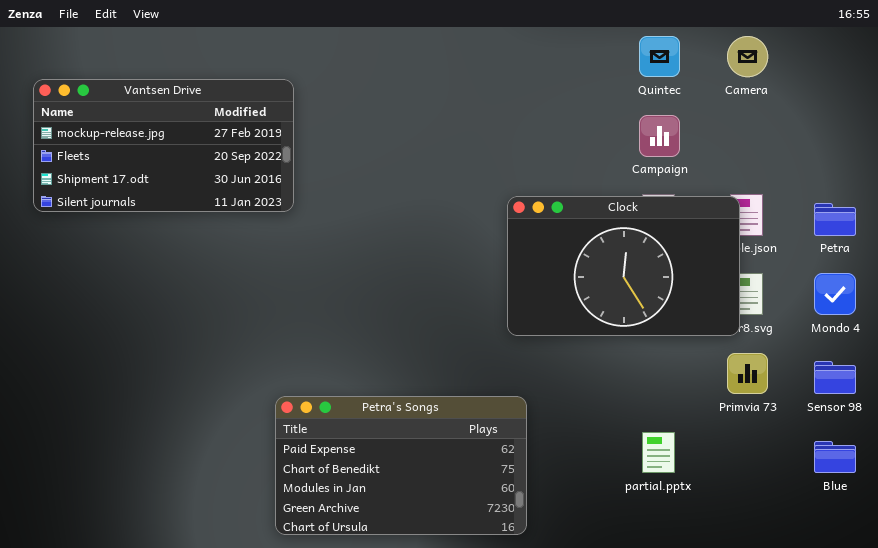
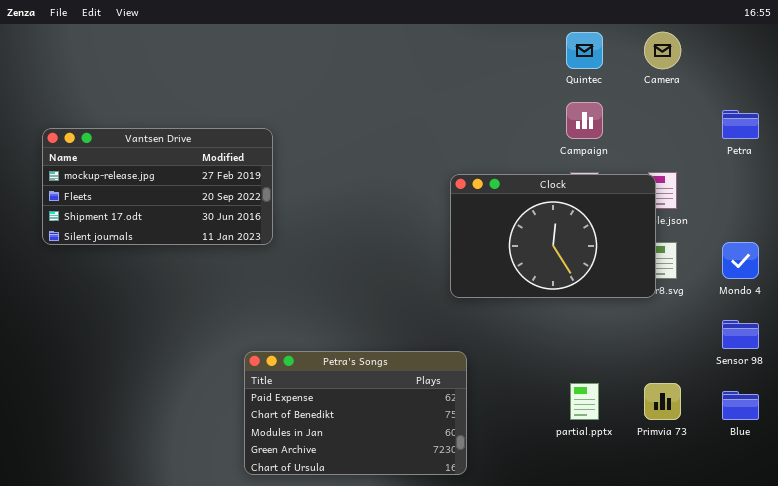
Vantsen Drive: [33,79,294,212] -> [42,128,273,245], moved
Petra: [814,203,856,236] -> [722,110,759,139], moved
Primvia 73: [727,353,768,394] -> [644,383,681,420], moved

